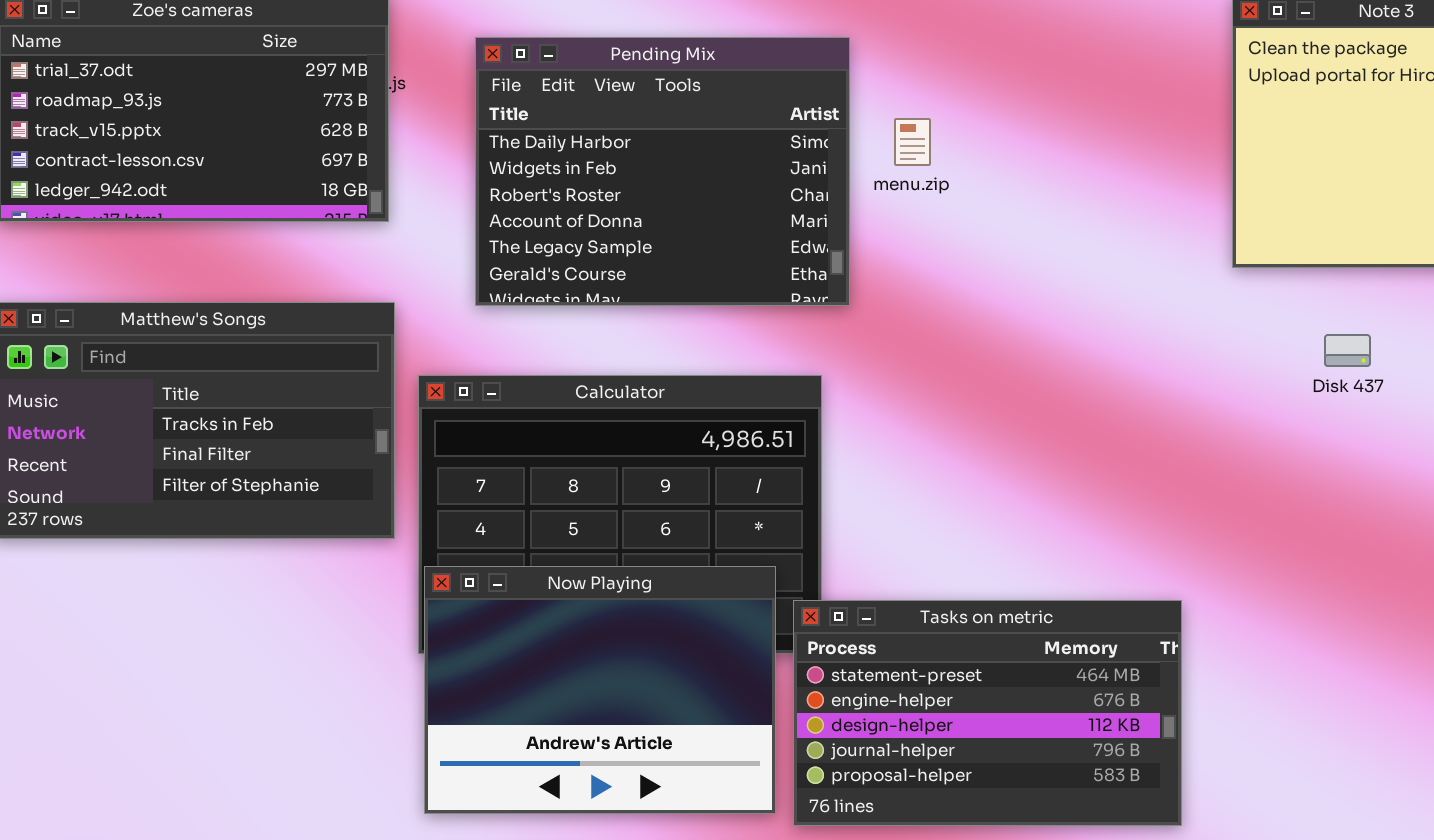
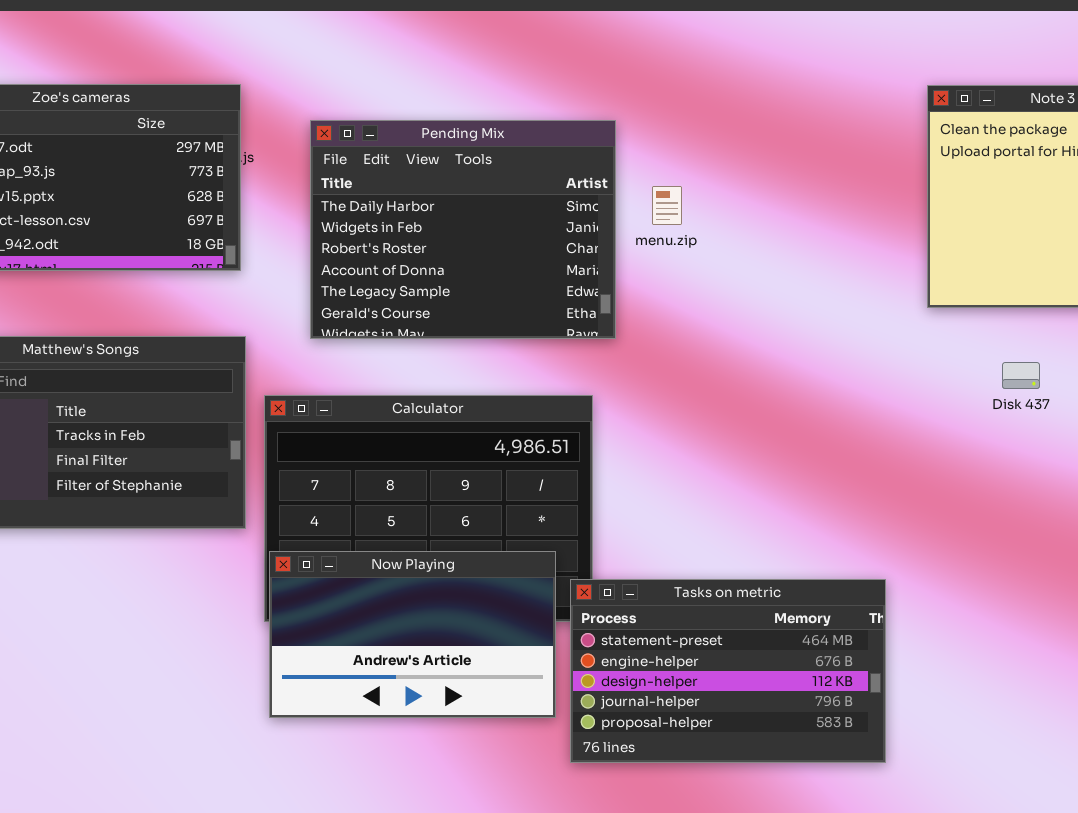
Now Playing: [424,566,776,814] -> [269,551,556,718], resized

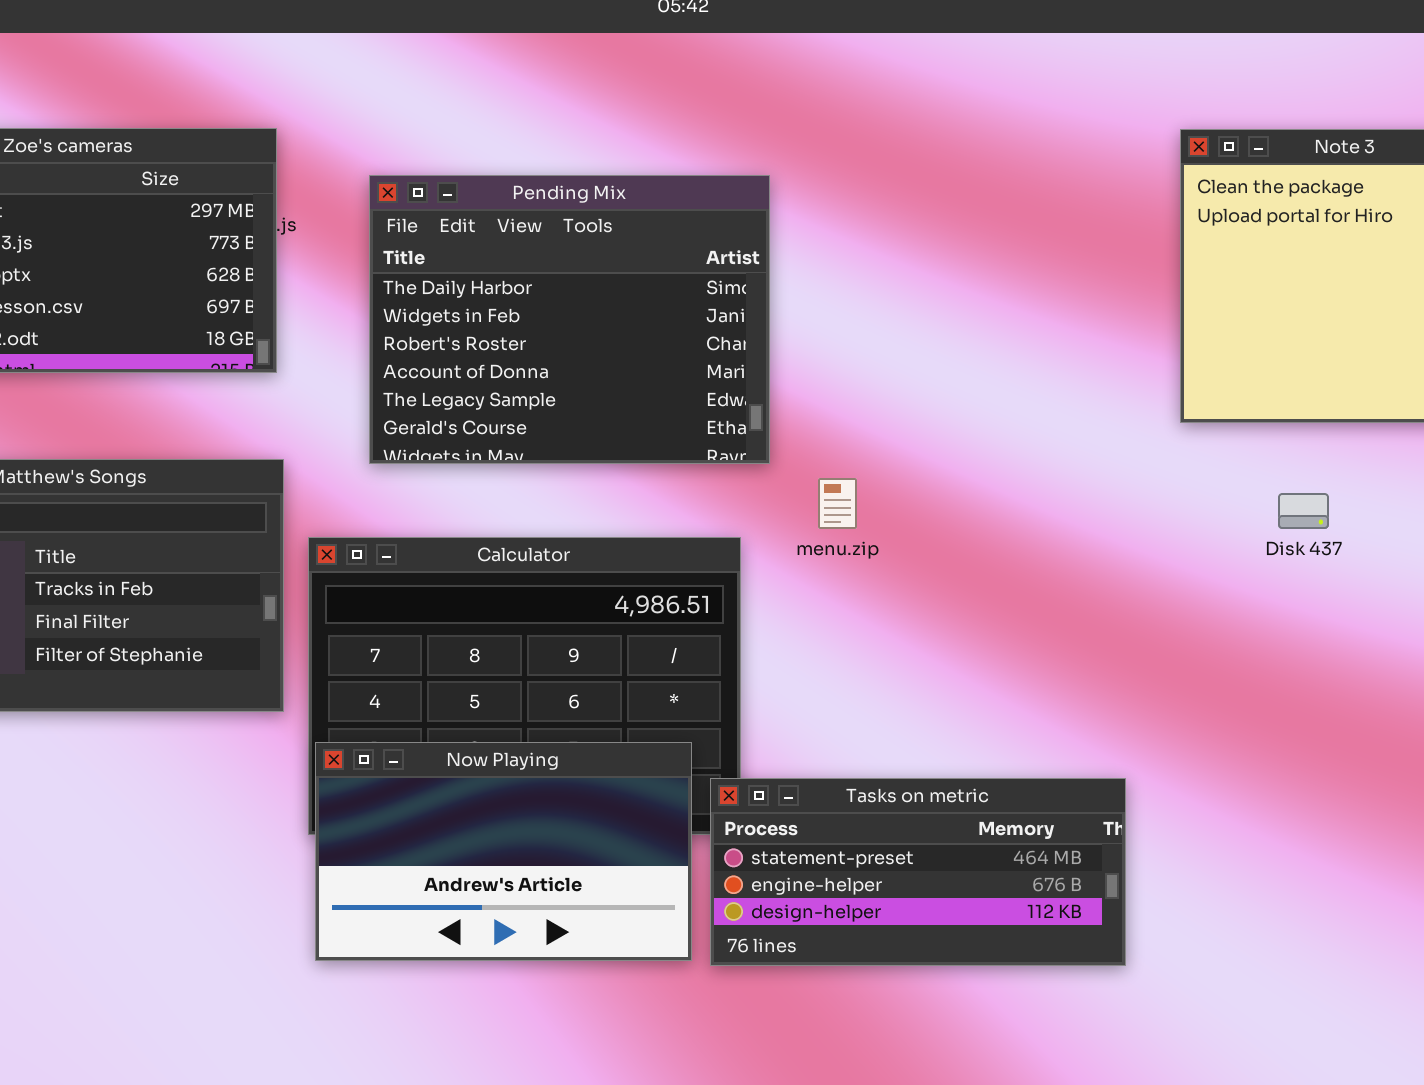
menu.zip: [652,186,682,225] -> [818,478,857,529], moved
Tasks on metric: [570,579,886,763] -> [710,778,1126,966], resized

